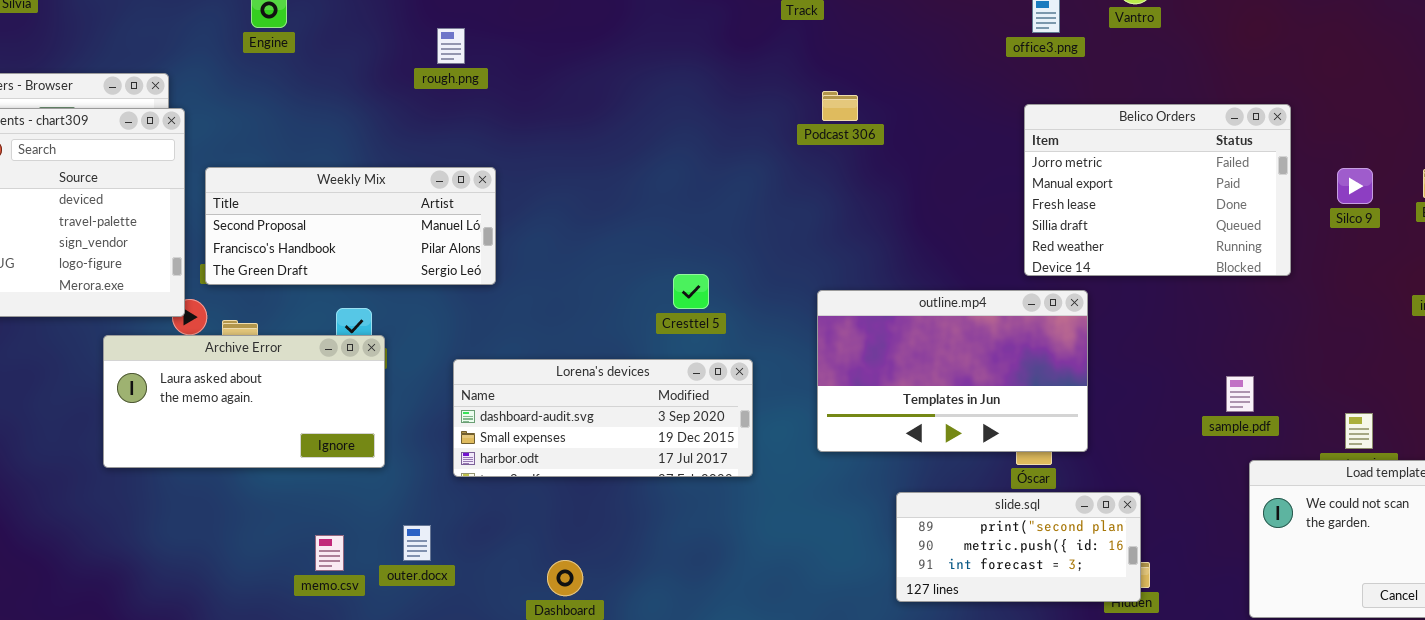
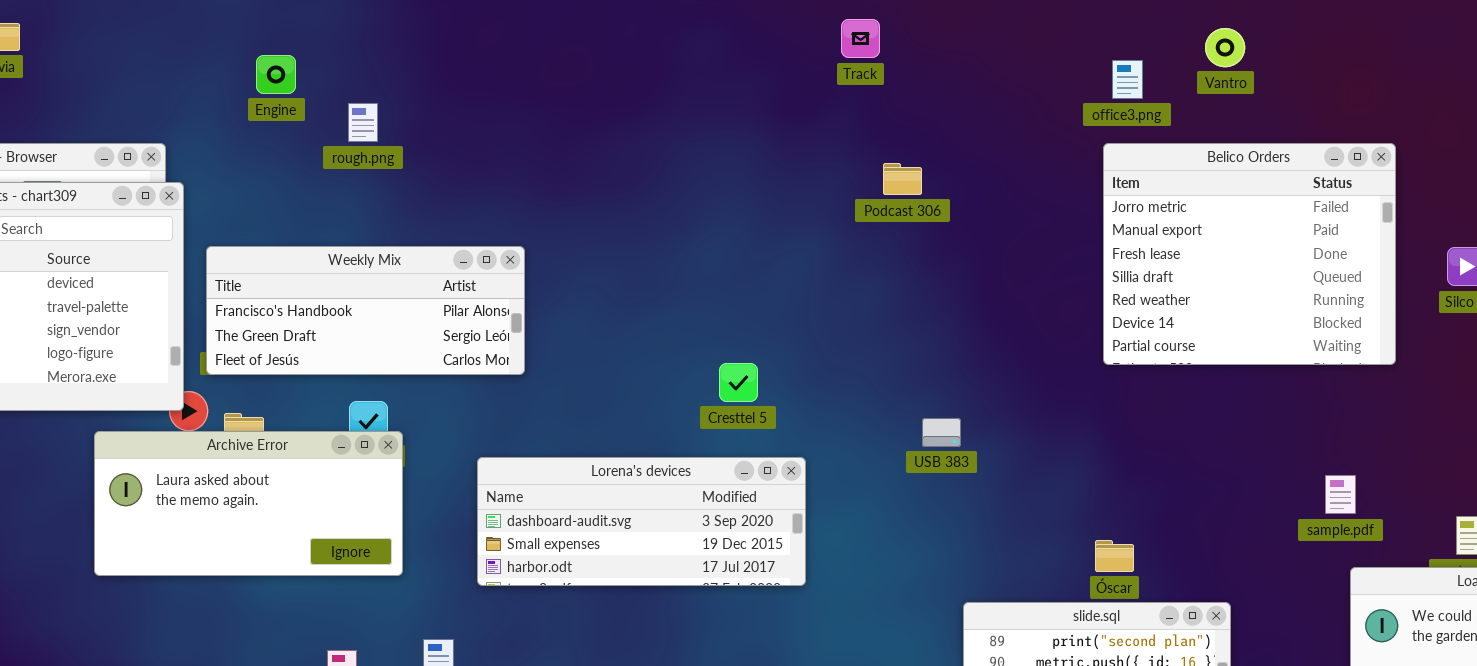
rough.png: [437,28,465,64] -> [348,103,378,142], moved
Belico Orders: [1024,104,1291,276] -> [1103,143,1396,365], resized
Weekly Mix: [205,167,496,285] -> [206,246,525,375], scrolled down 1 row
outline.mp4: [817,290,1088,452] -> none, closed

